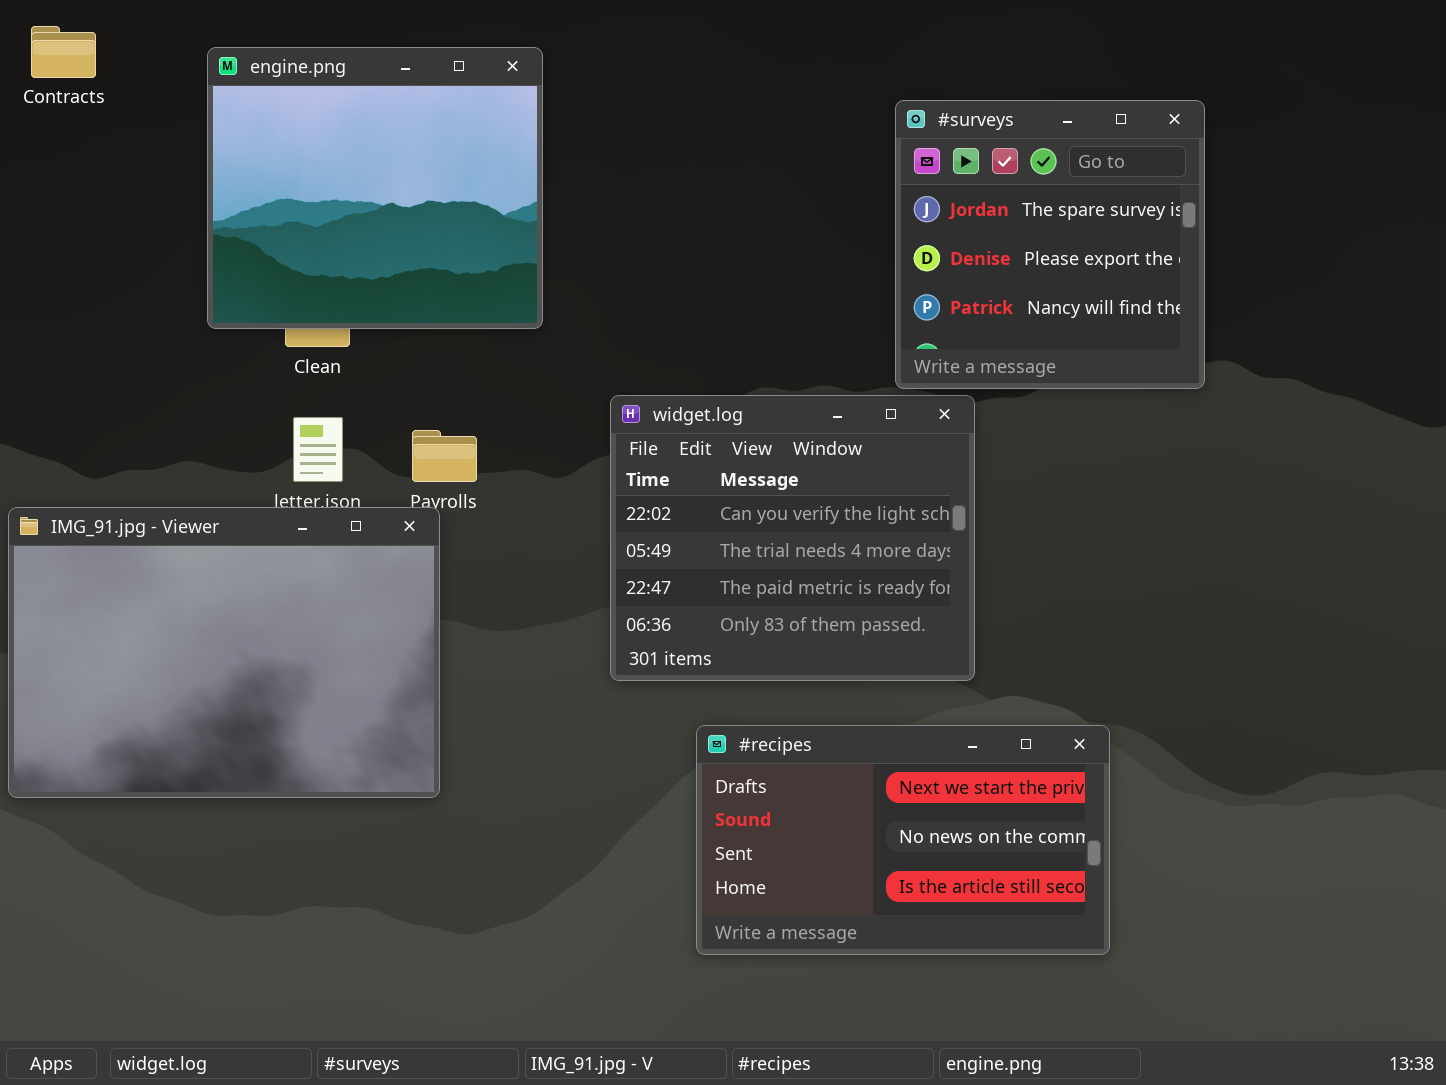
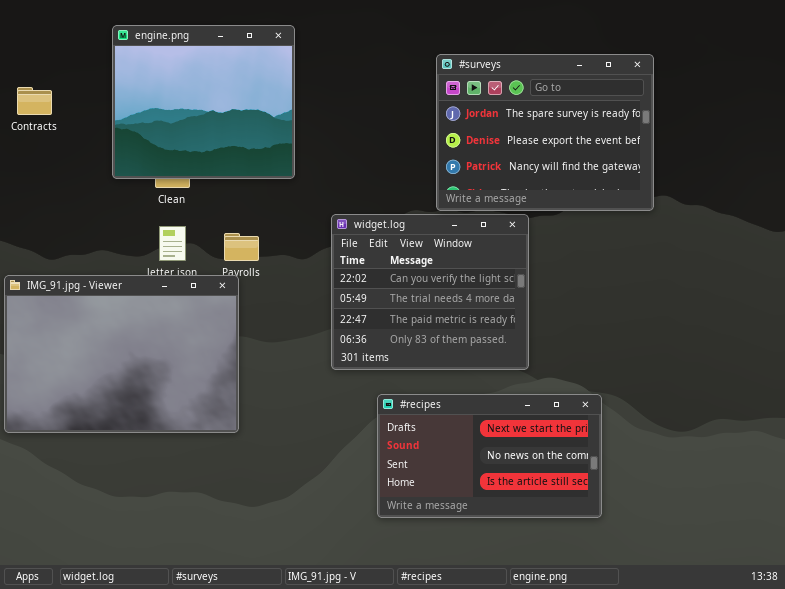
Contracts: [31,26,96,78] -> [17,87,52,115], moved
#surveys: [895,100,1205,389] -> [436,54,654,211], resized

